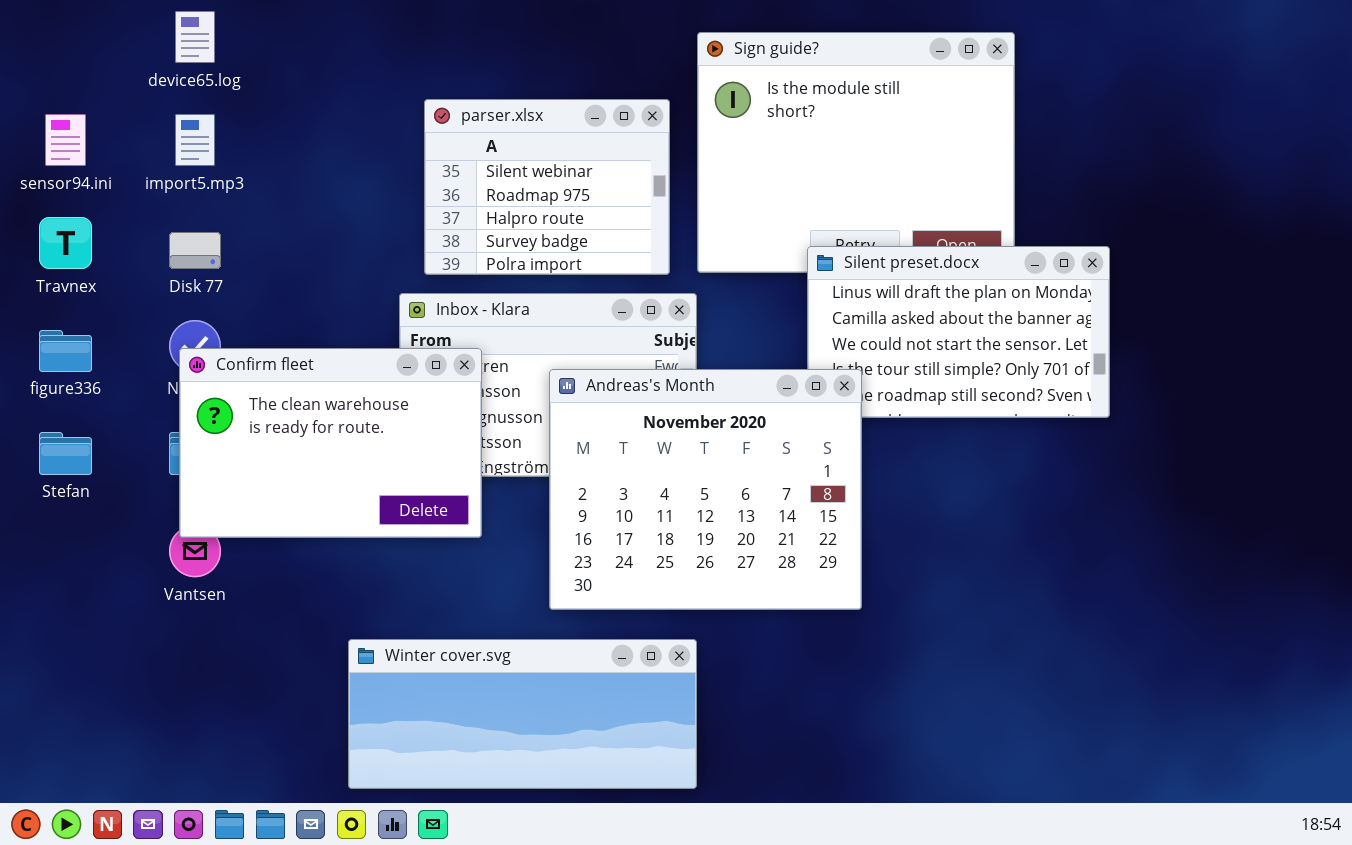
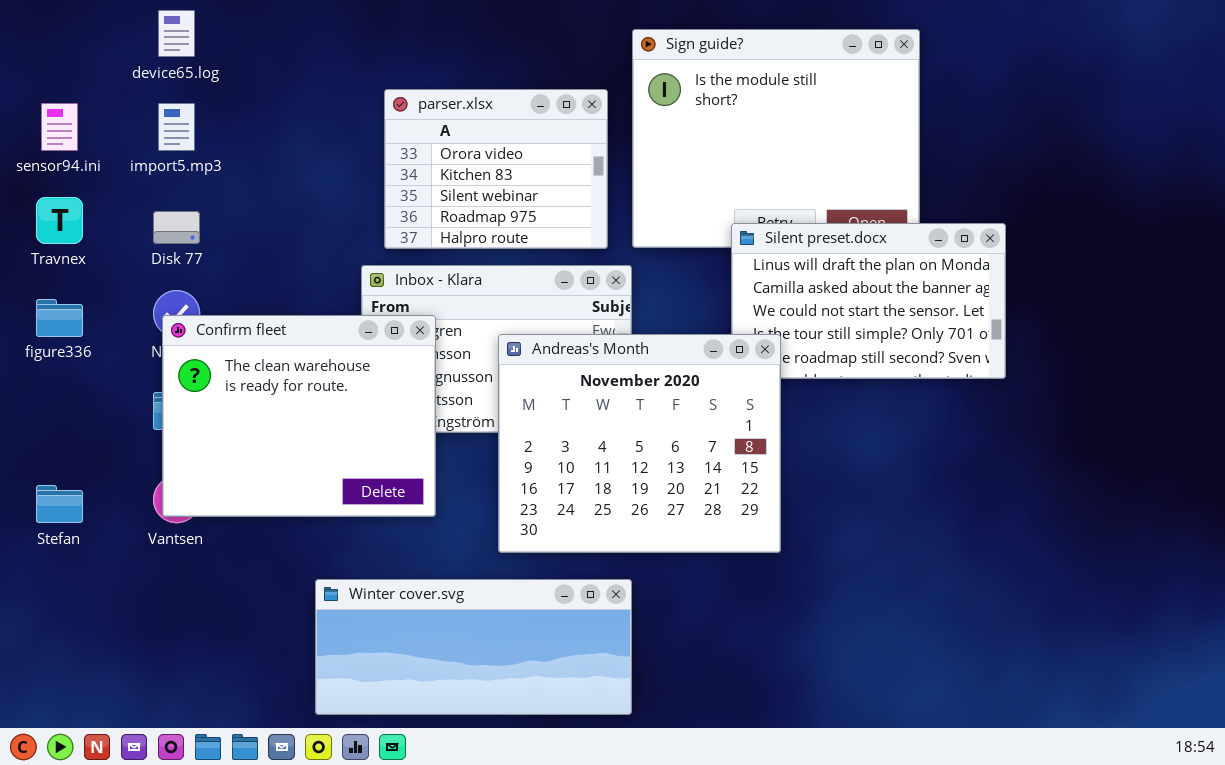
parser.xlsx: [424,99,670,275] -> [384,89,608,249], scrolled up 2 rows
Confirm fleet: [179,348,482,538] -> [162,315,436,517], resized
Stefan: [39,432,92,475] -> [36,485,83,523], moved

